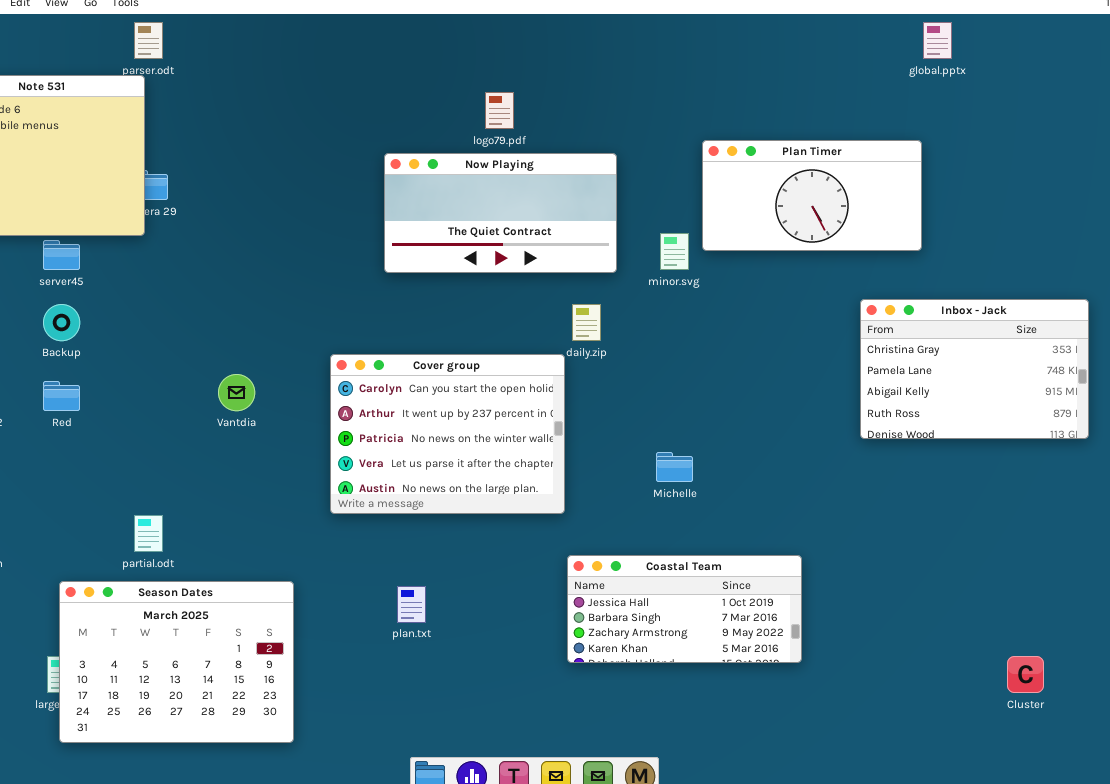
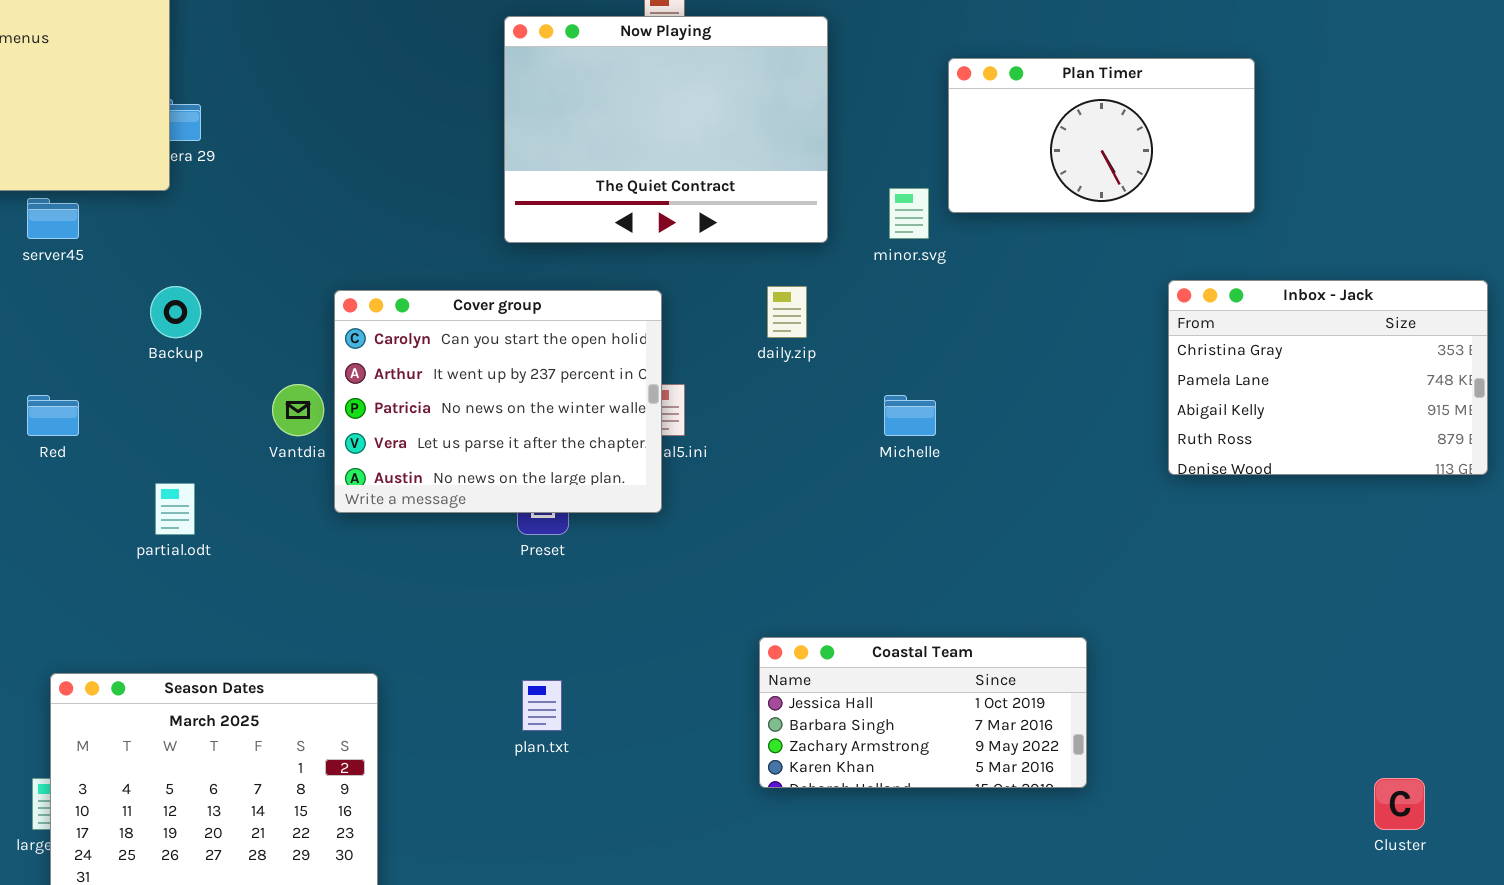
Now Playing: [384,153,617,273] -> [504,16,828,243], resized
Backup: [43,304,80,341] -> [150,286,201,338], moved
Cover group: [330,354,565,514] -> [334,290,662,513], moved
Michelle: [656,452,693,482] -> [884,395,936,436], moved
partial.odt: [134,515,163,552] -> [155,483,195,535], moved

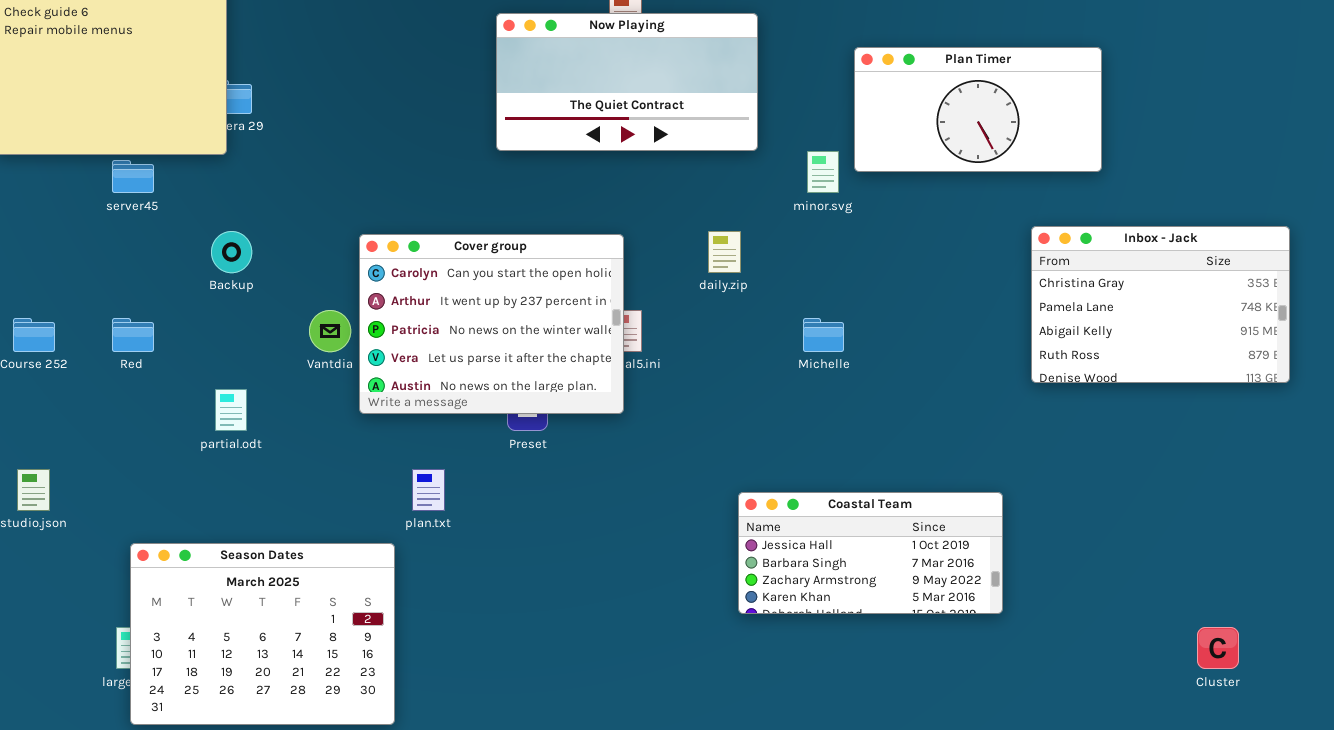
Now Playing: [504,16,828,243] -> [496,13,758,151], resized
Coastal Team: [759,637,1087,788] -> [738,492,1003,614], moved
plan.txt: [522,680,562,731] -> [412,469,445,511], moved

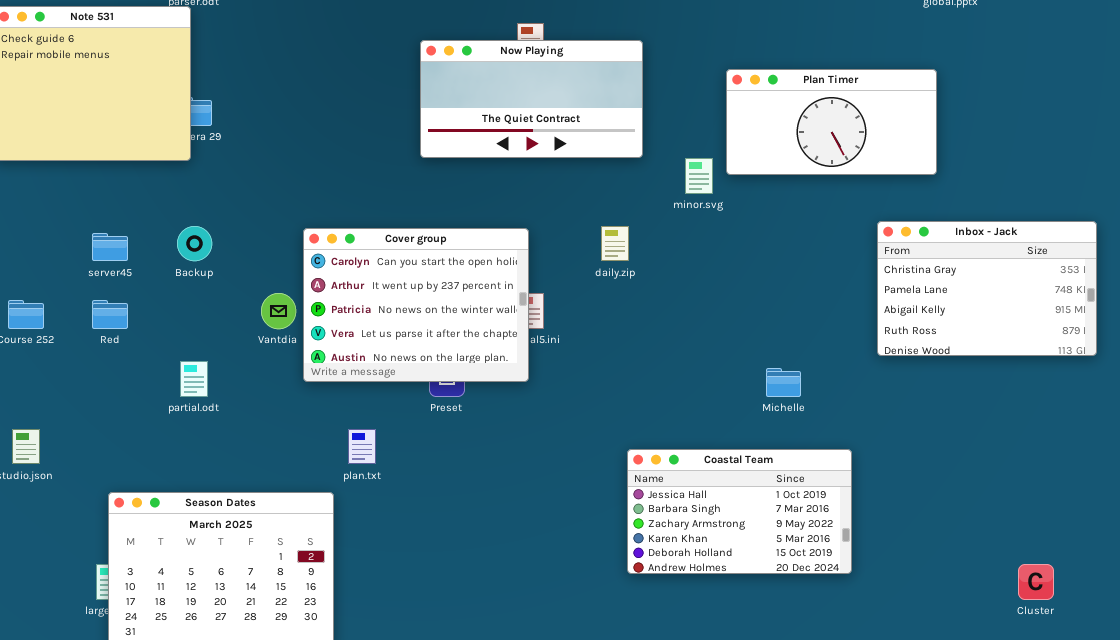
server45: [112,160,154,193] -> [92,233,128,261], moved
Michelle: [803,318,844,352] -> [766,368,801,397], moved
Coastal Team: [738,492,1003,614] -> [627,449,852,574], resized

